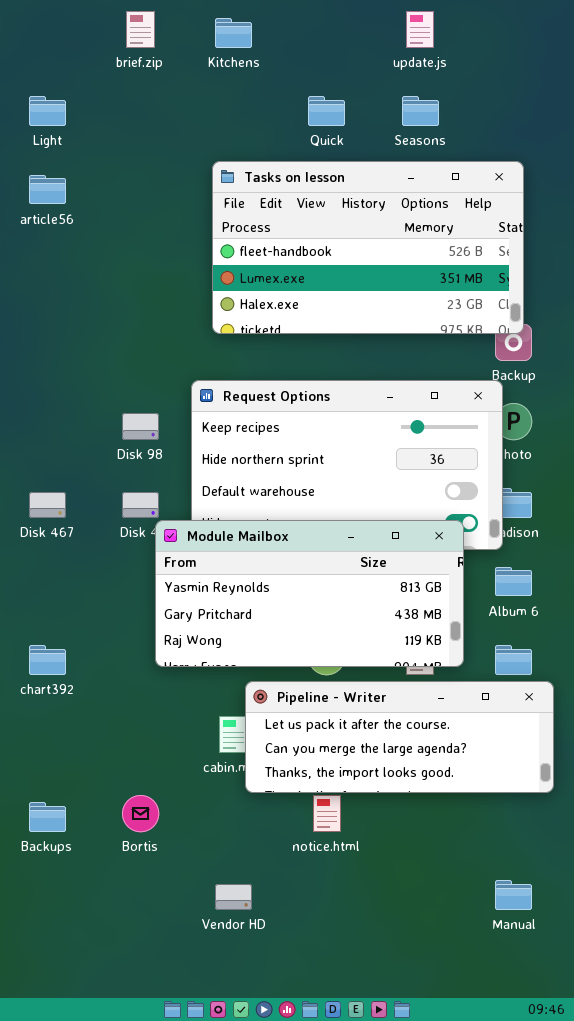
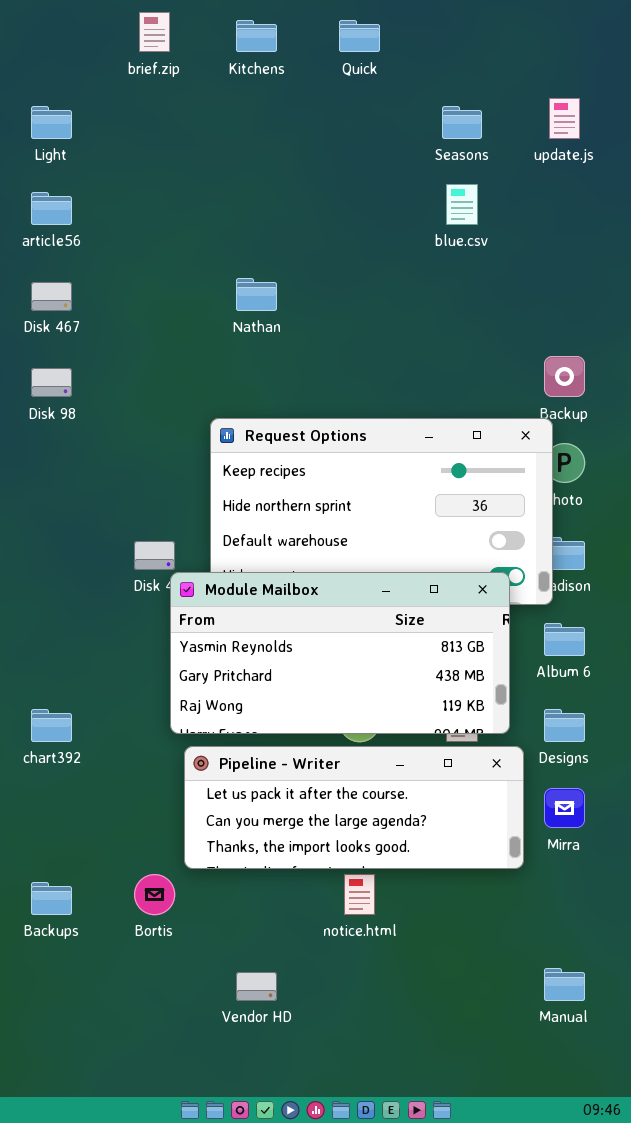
update.js: [406,11,434,48] -> [549,98,580,139], moved
Quick: [308,96,345,126] -> [339,20,380,52], moved
Tasks on lesson: [212,161,524,334] -> none, closed
Disk 98: [122,413,159,440] -> [31,368,72,397], moved
Disk 467: [29,492,66,518] -> [31,282,72,311], moved
Pipeline - Writer: [245,681,554,793] -> [184,746,524,869], moved

